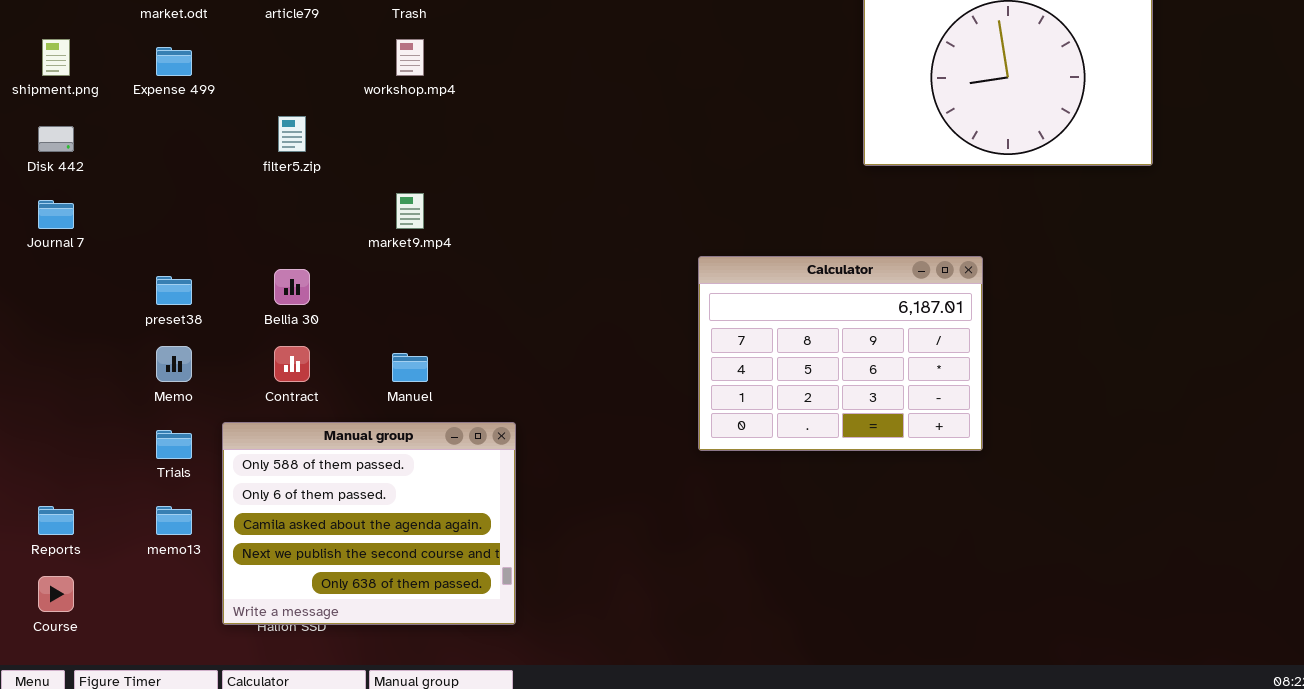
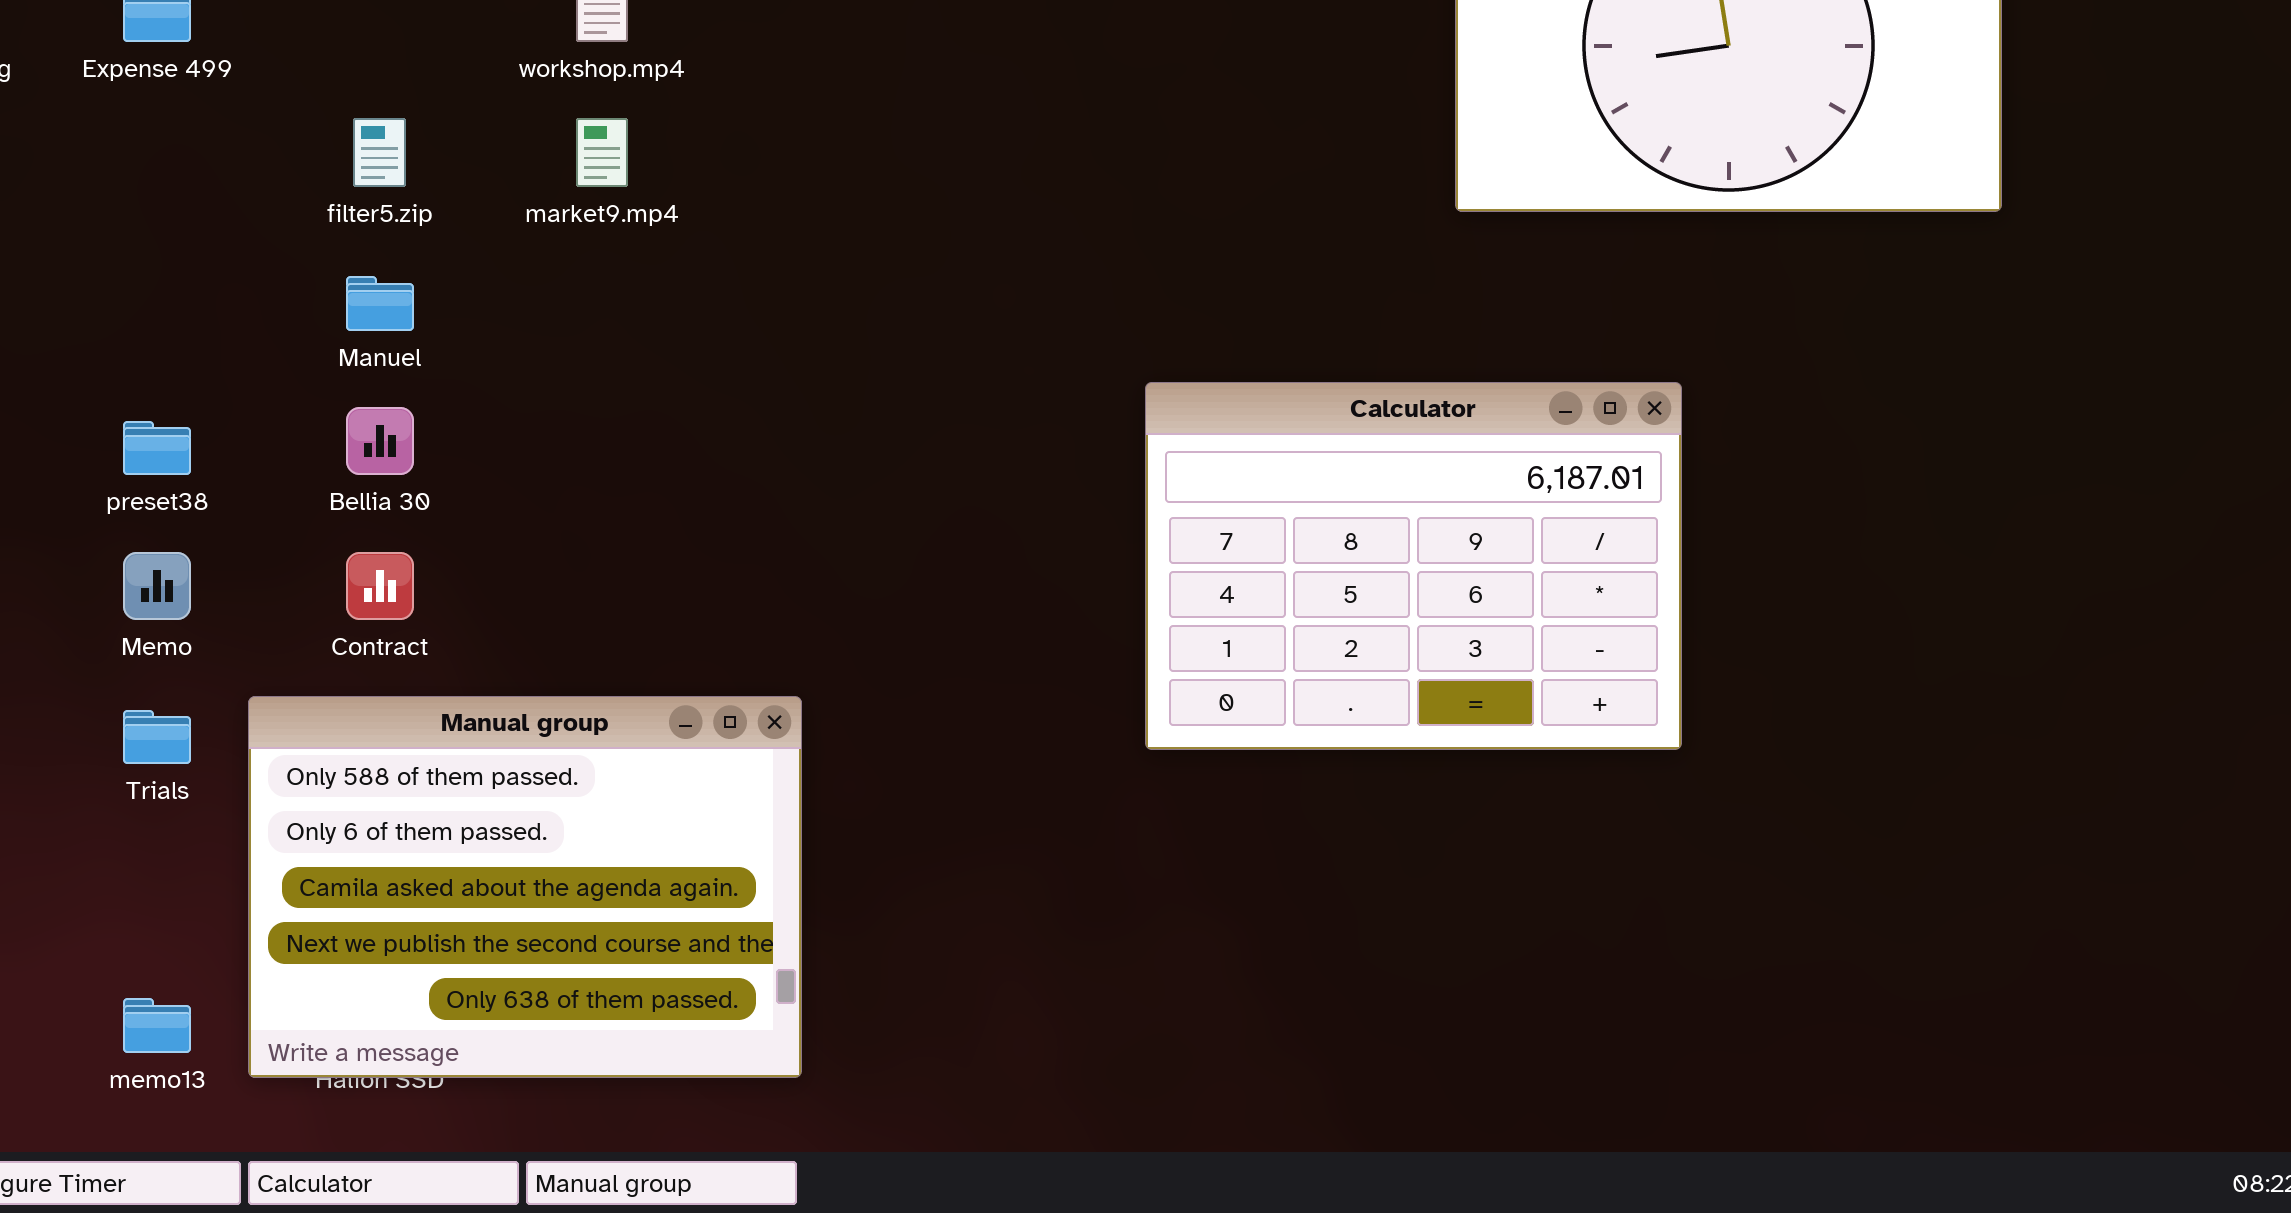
market9.mp4: [396,193,424,229] -> [576,118,628,187], moved
Manuel: [392,353,428,382] -> [346,276,414,331], moved
memo13: [156,506,192,535] -> [123,998,191,1053], moved

